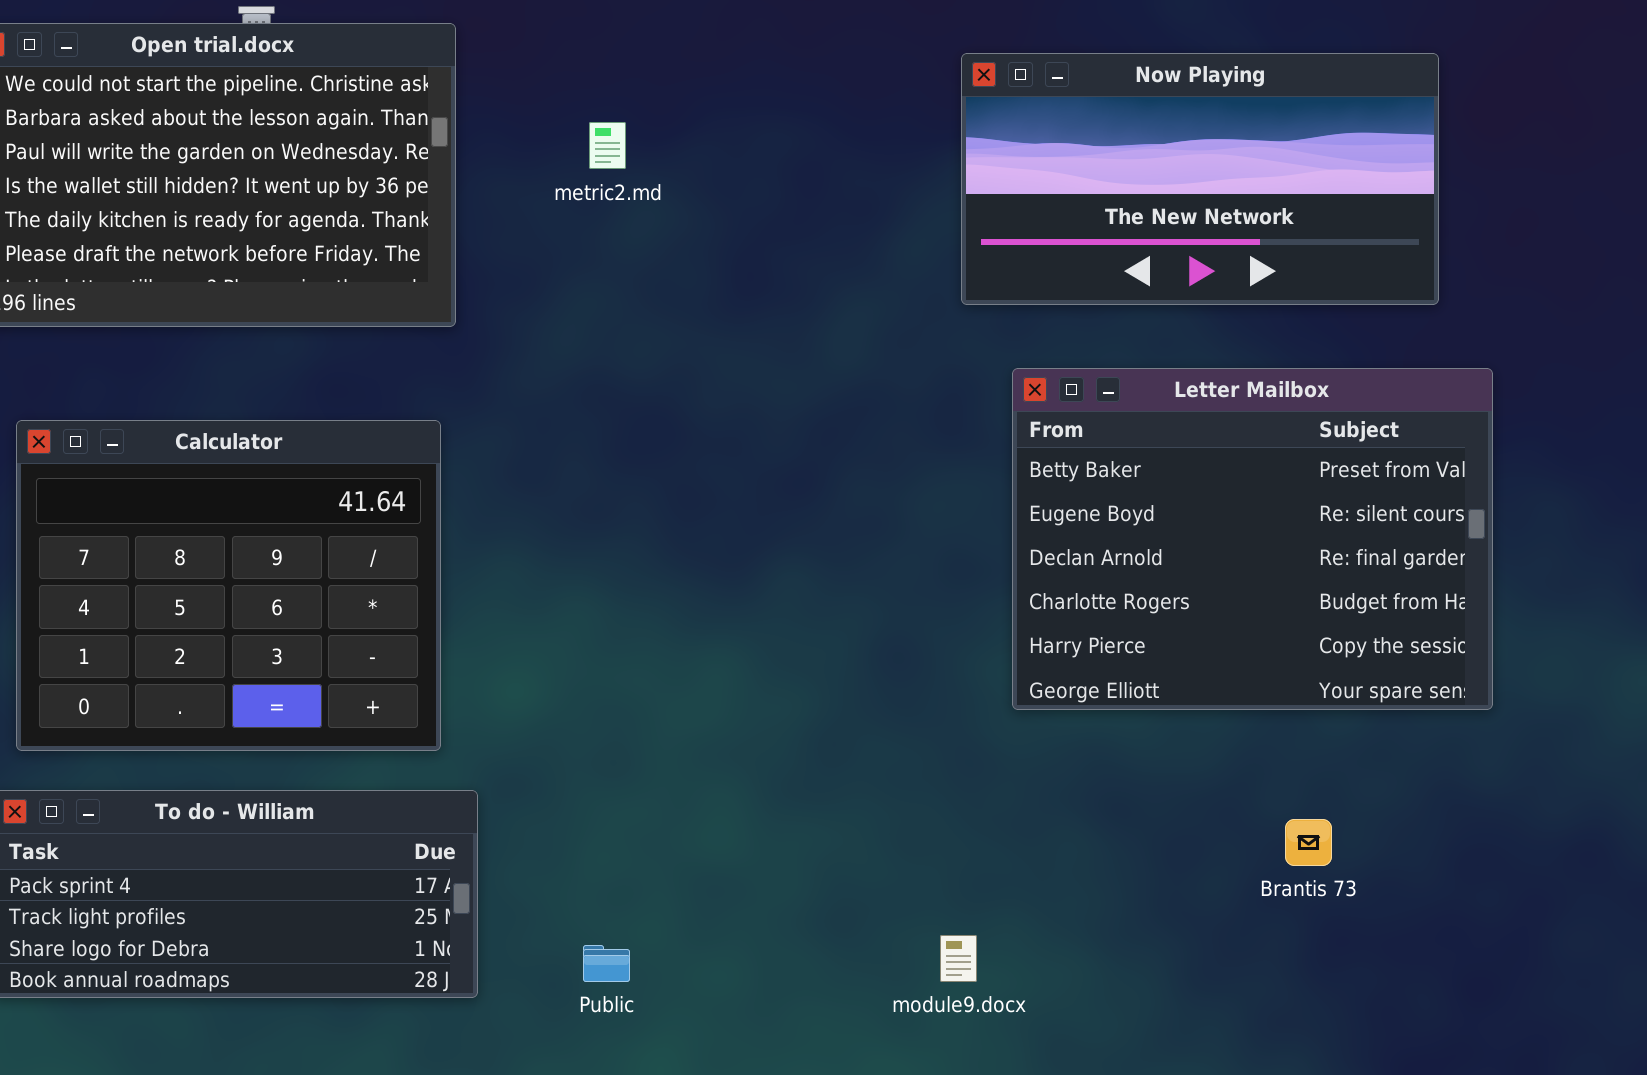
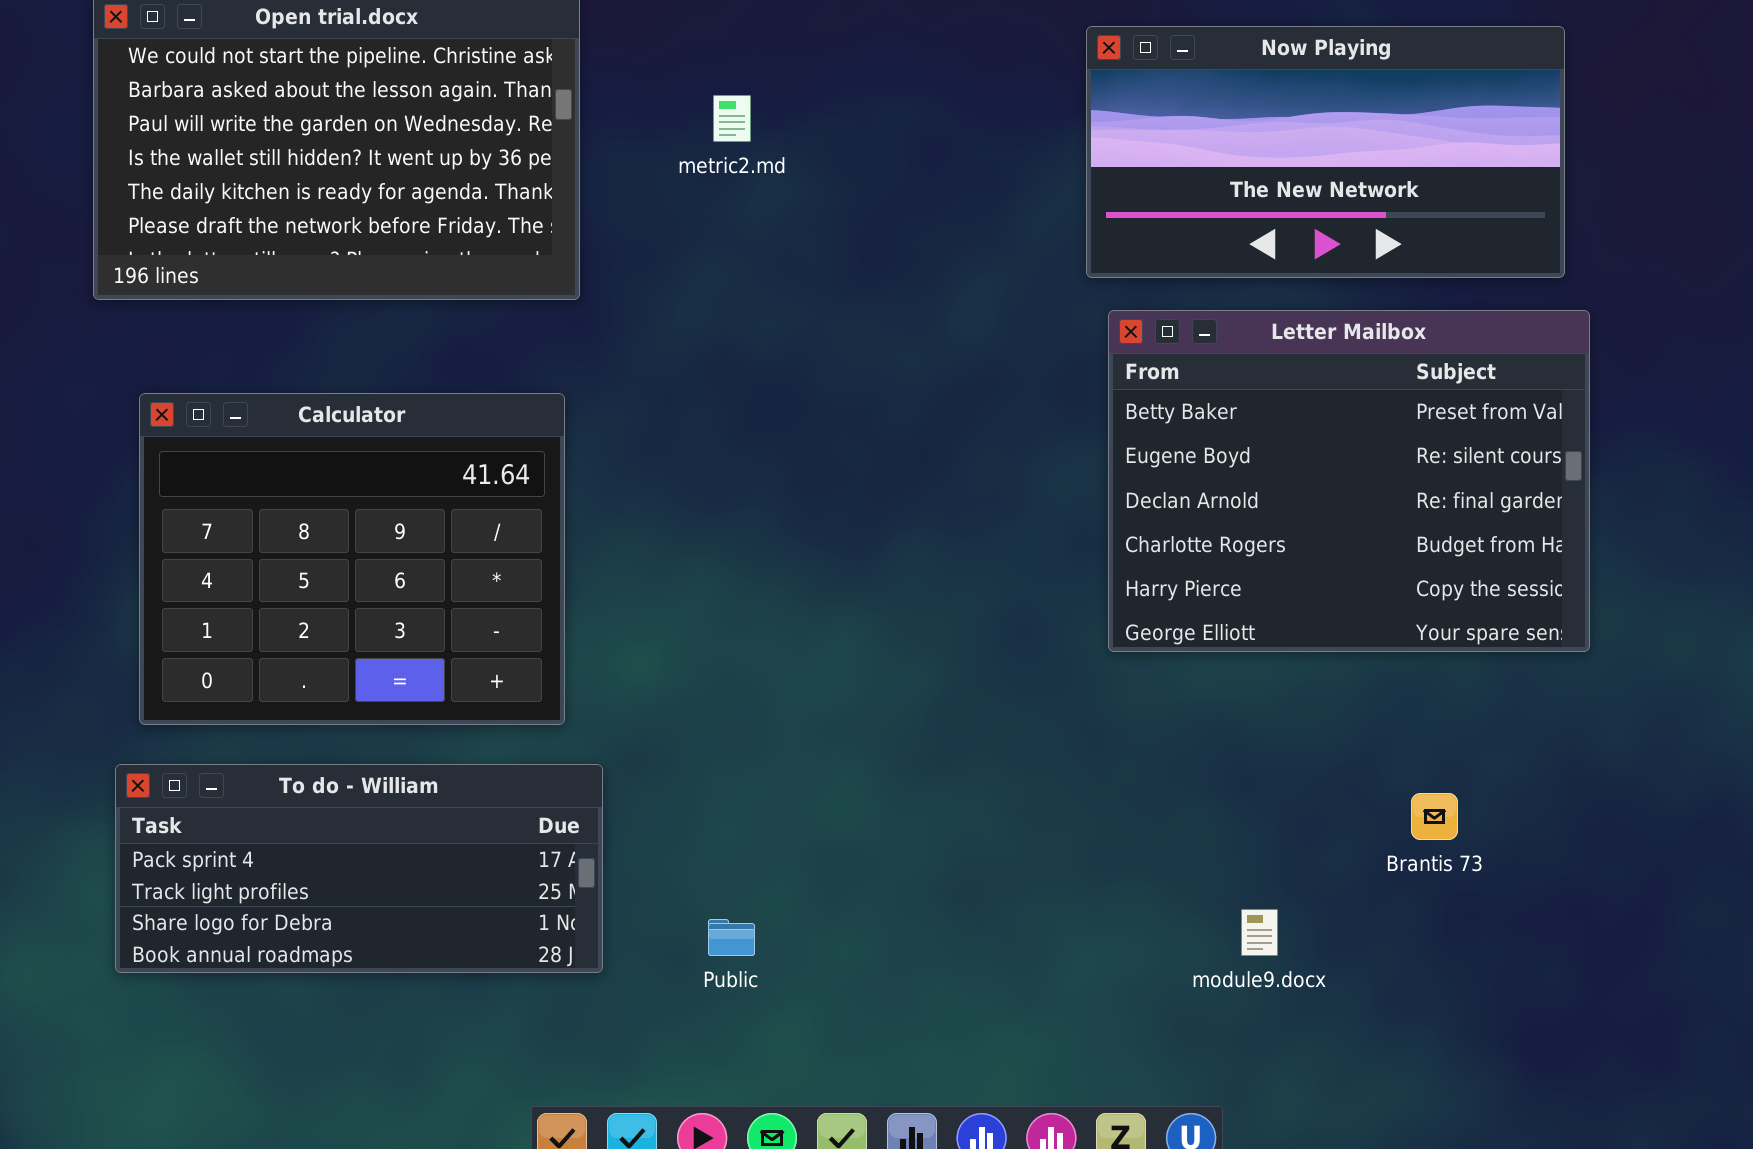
Letter Mailbox: [1012,368,1493,710] -> [1108,310,1590,652], moved
module9.docx: [940,935,977,982] -> [1241,909,1278,956], moved

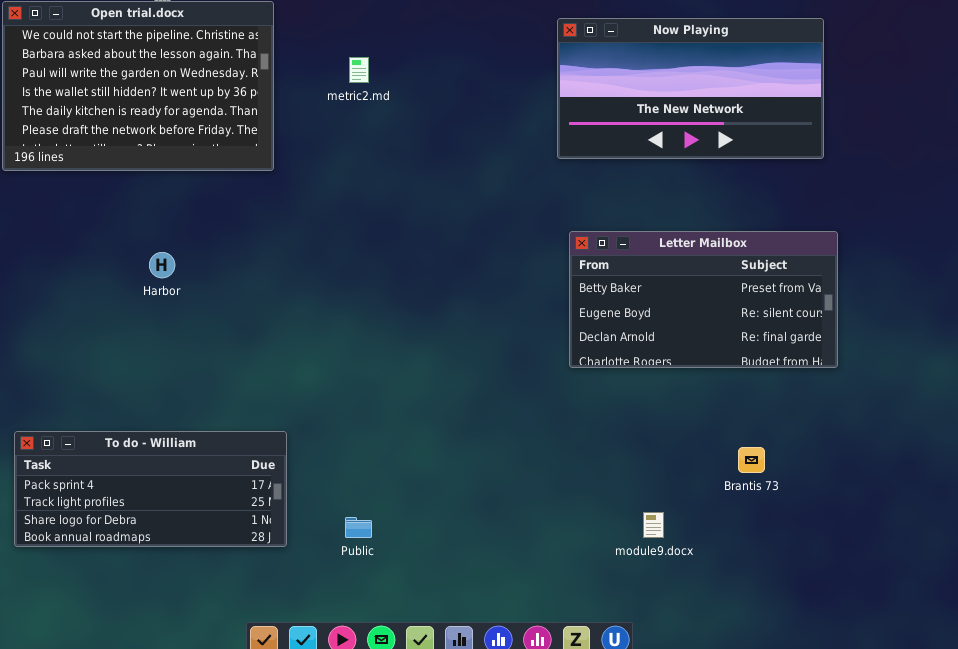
Letter Mailbox: [1108,310,1590,652] -> [569,231,838,368], resized
Calculator: [139,393,565,725] -> none, closed

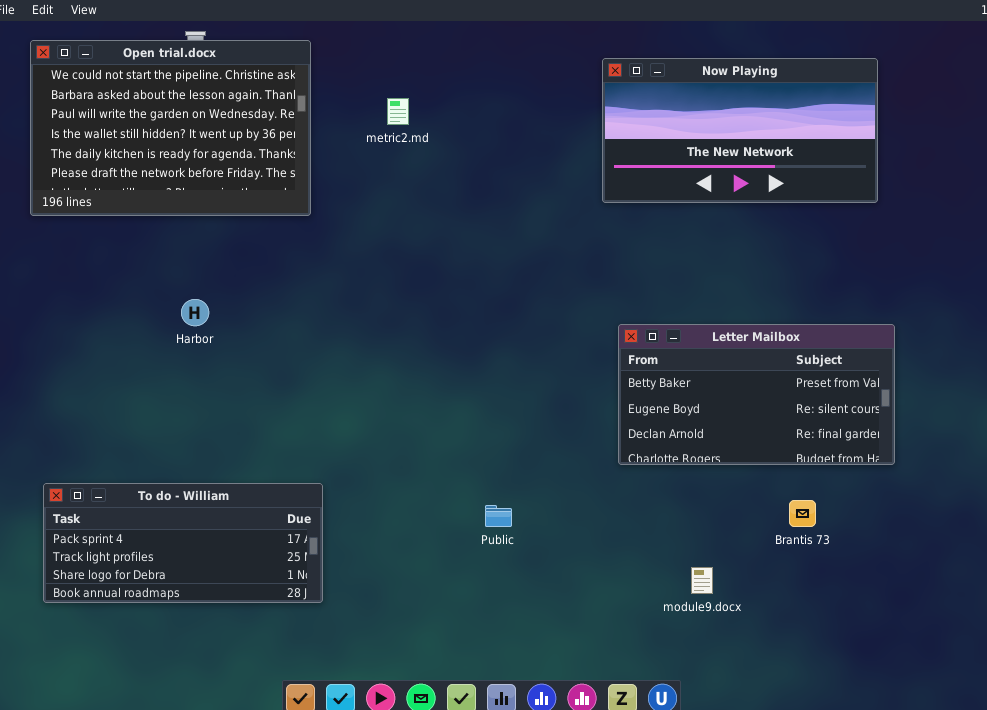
Letter Mailbox: [569,231,838,368] -> [618,324,895,465], moved
Public: [345,517,372,538] -> [485,505,512,527], moved

